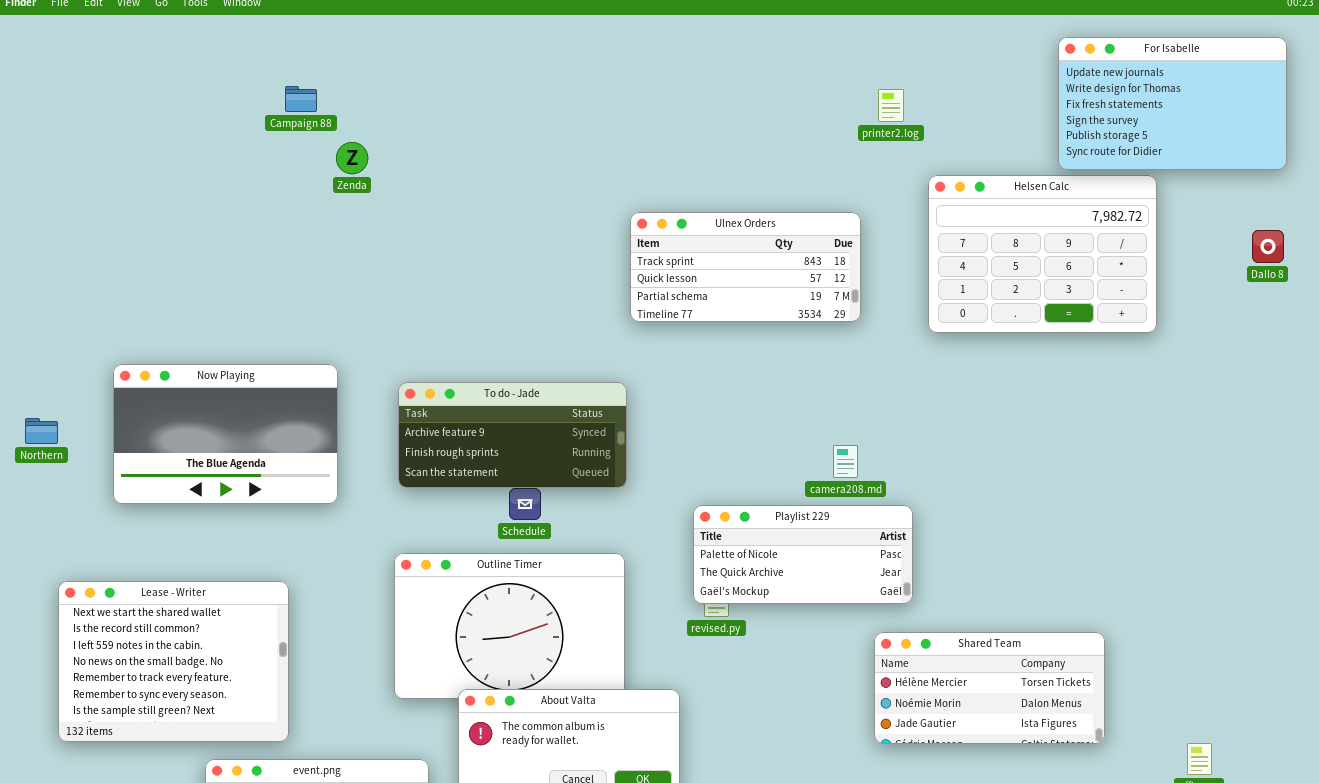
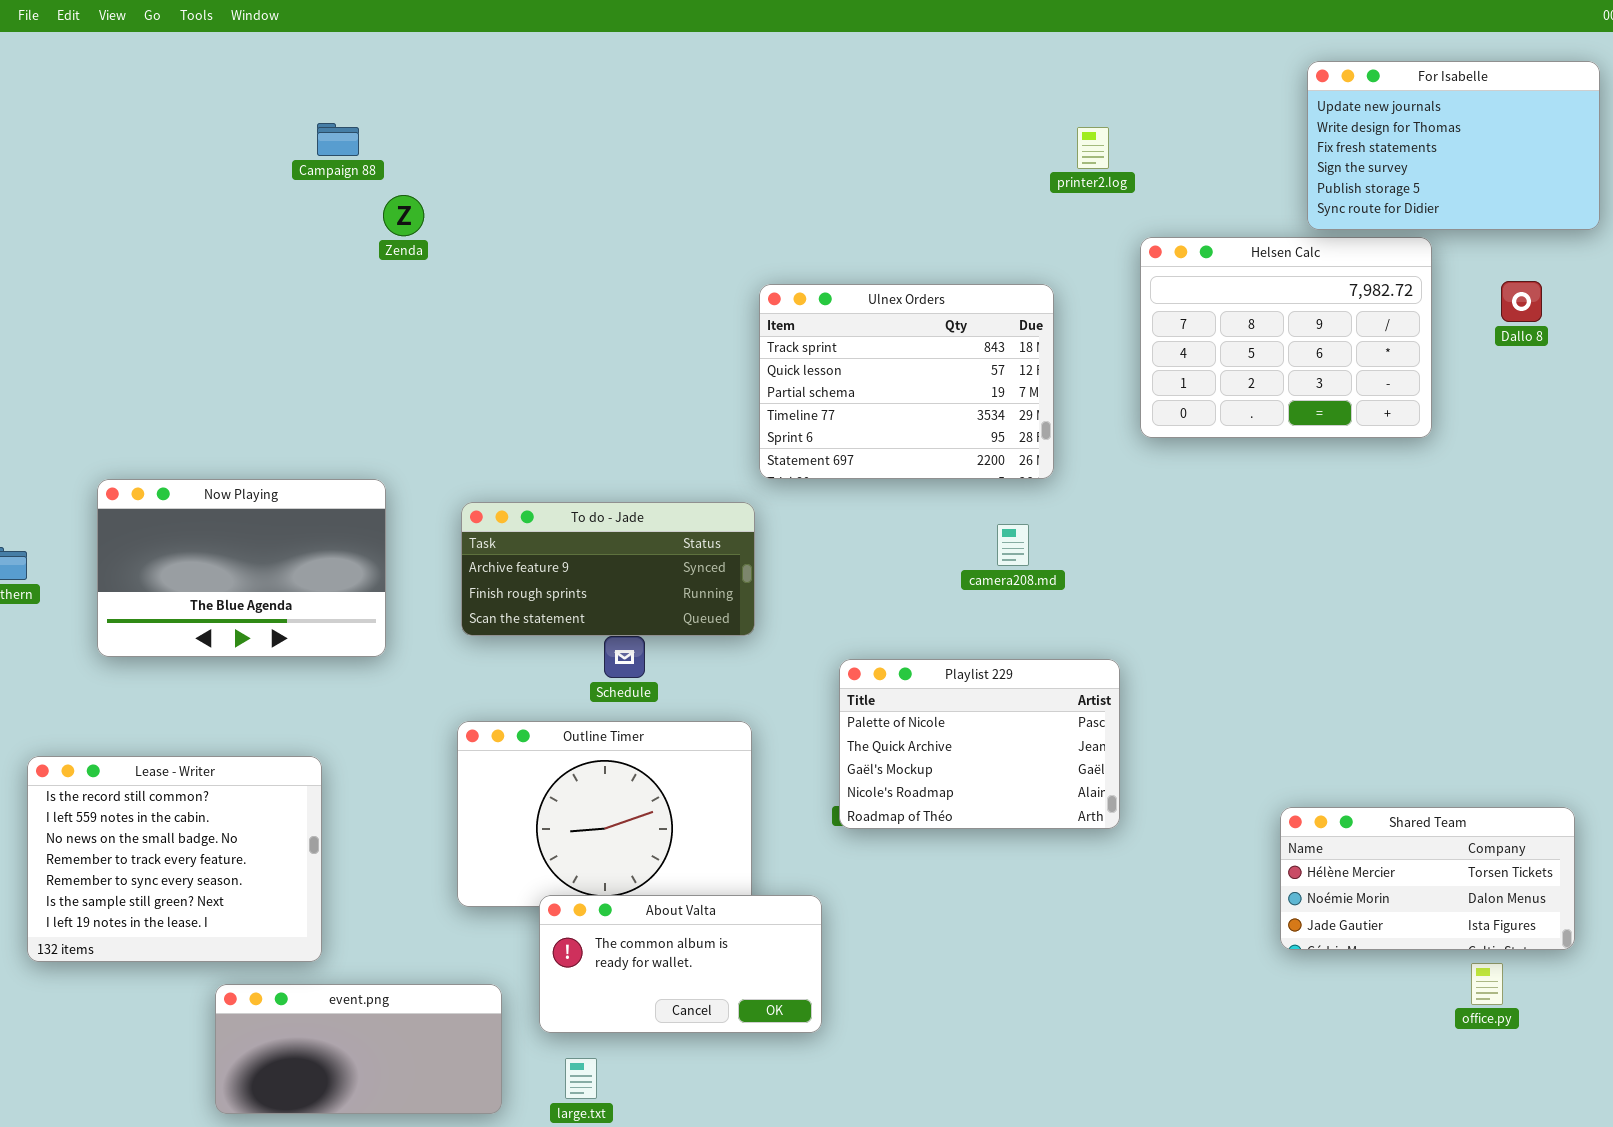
Ulnex Orders: [630,212,861,322] -> [759,284,1054,479], resized
Dallo 8: [1252,230,1284,263] -> [1501,281,1542,322], moved
camera208.md: [833,445,858,478] -> [997,524,1029,566], moved
Playlist 229: [693,505,913,604] -> [839,659,1120,829], resized
Lease - Writer: [58,581,289,742] -> [27,756,322,962], scrolled down 1 row
Shared Team: [874,632,1105,744] -> [1280,807,1575,950], moved

